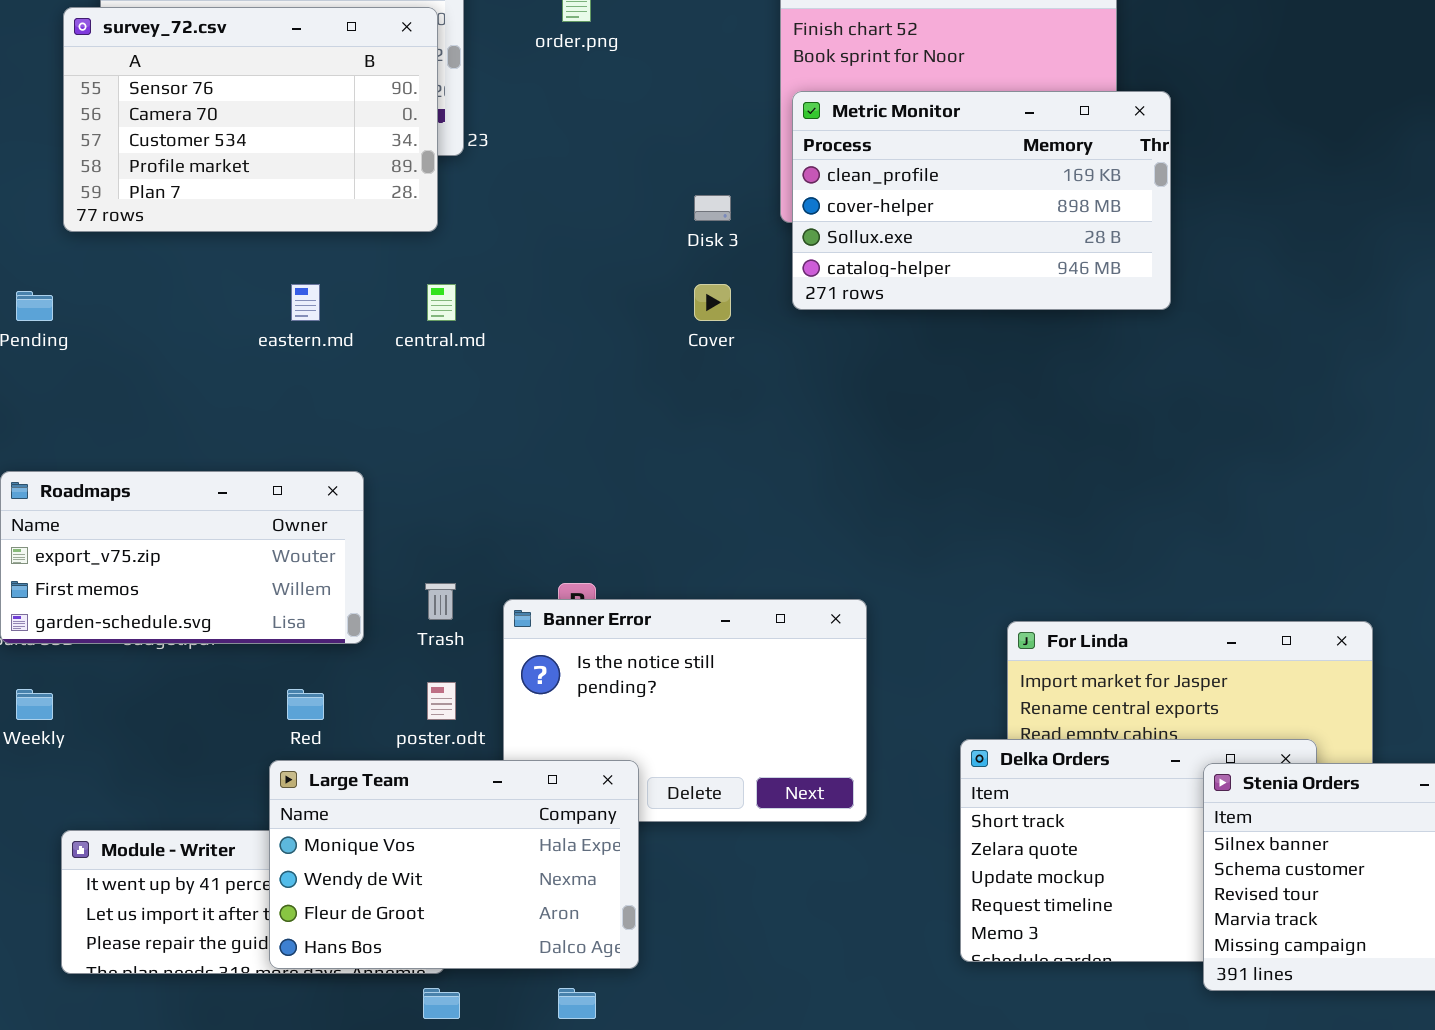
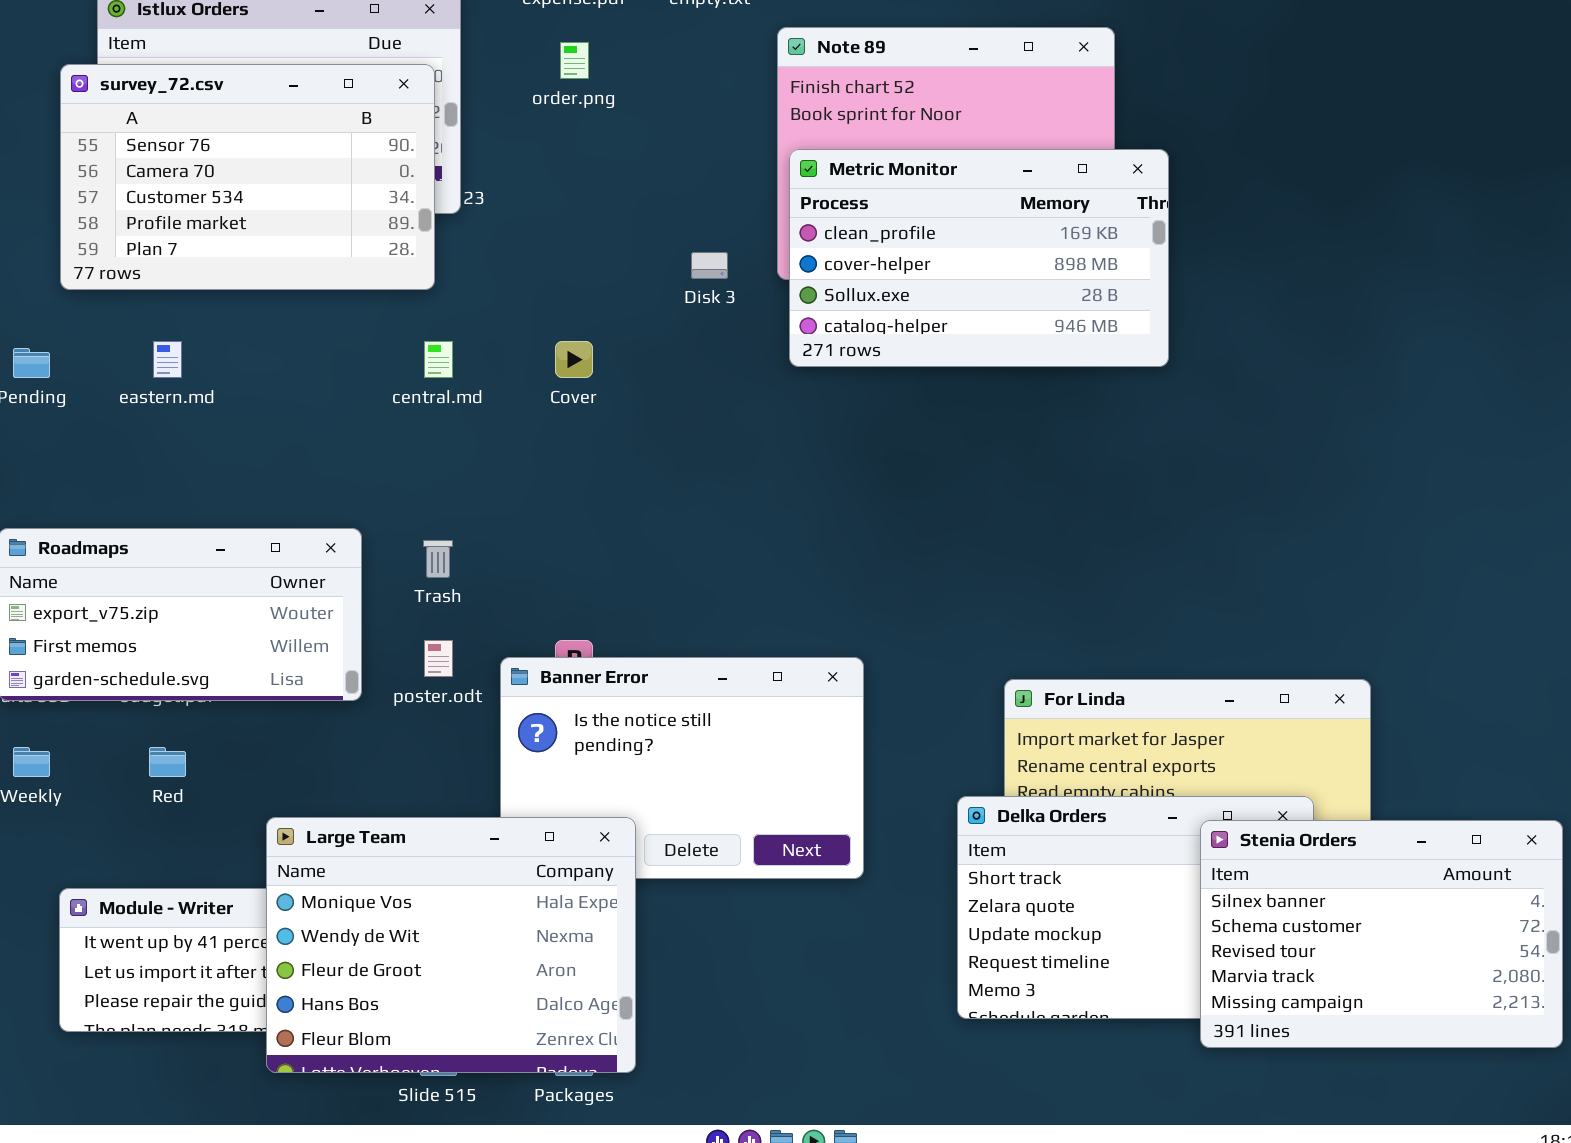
eastern.md: [291,284,320,321] -> [153,341,182,378], moved
Cover: [694,284,731,321] -> [555,341,593,378], moved
Trash: [425,583,456,620] -> [423,540,453,578], moved
poster.odt: [427,682,456,720] -> [424,640,453,677], moved
Red: [287,689,324,720] -> [149,747,186,777], moved
Large Team: [269,760,639,969] -> [266,817,636,1073], resized

